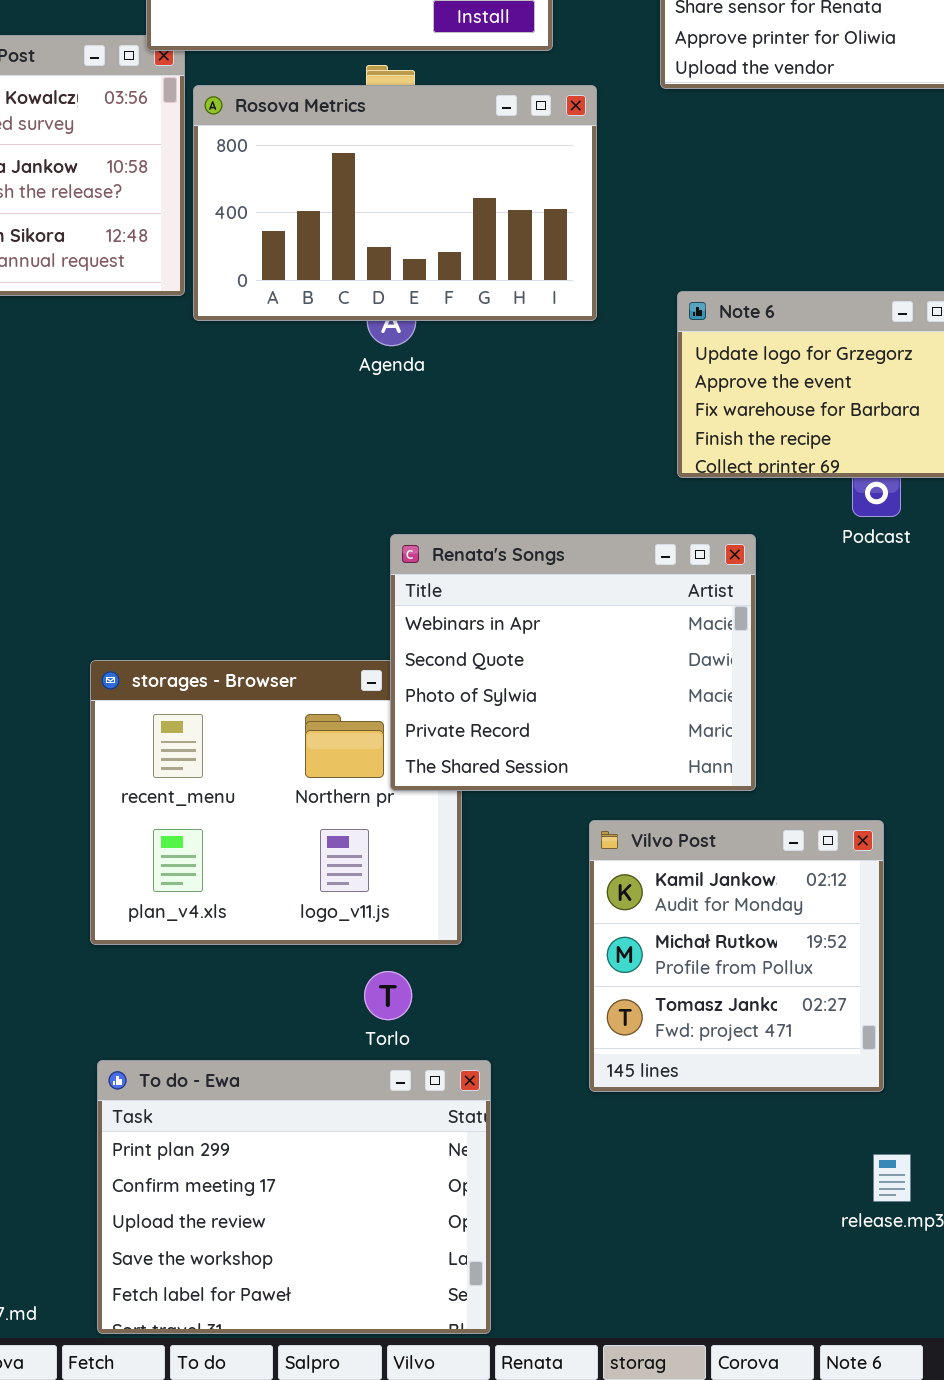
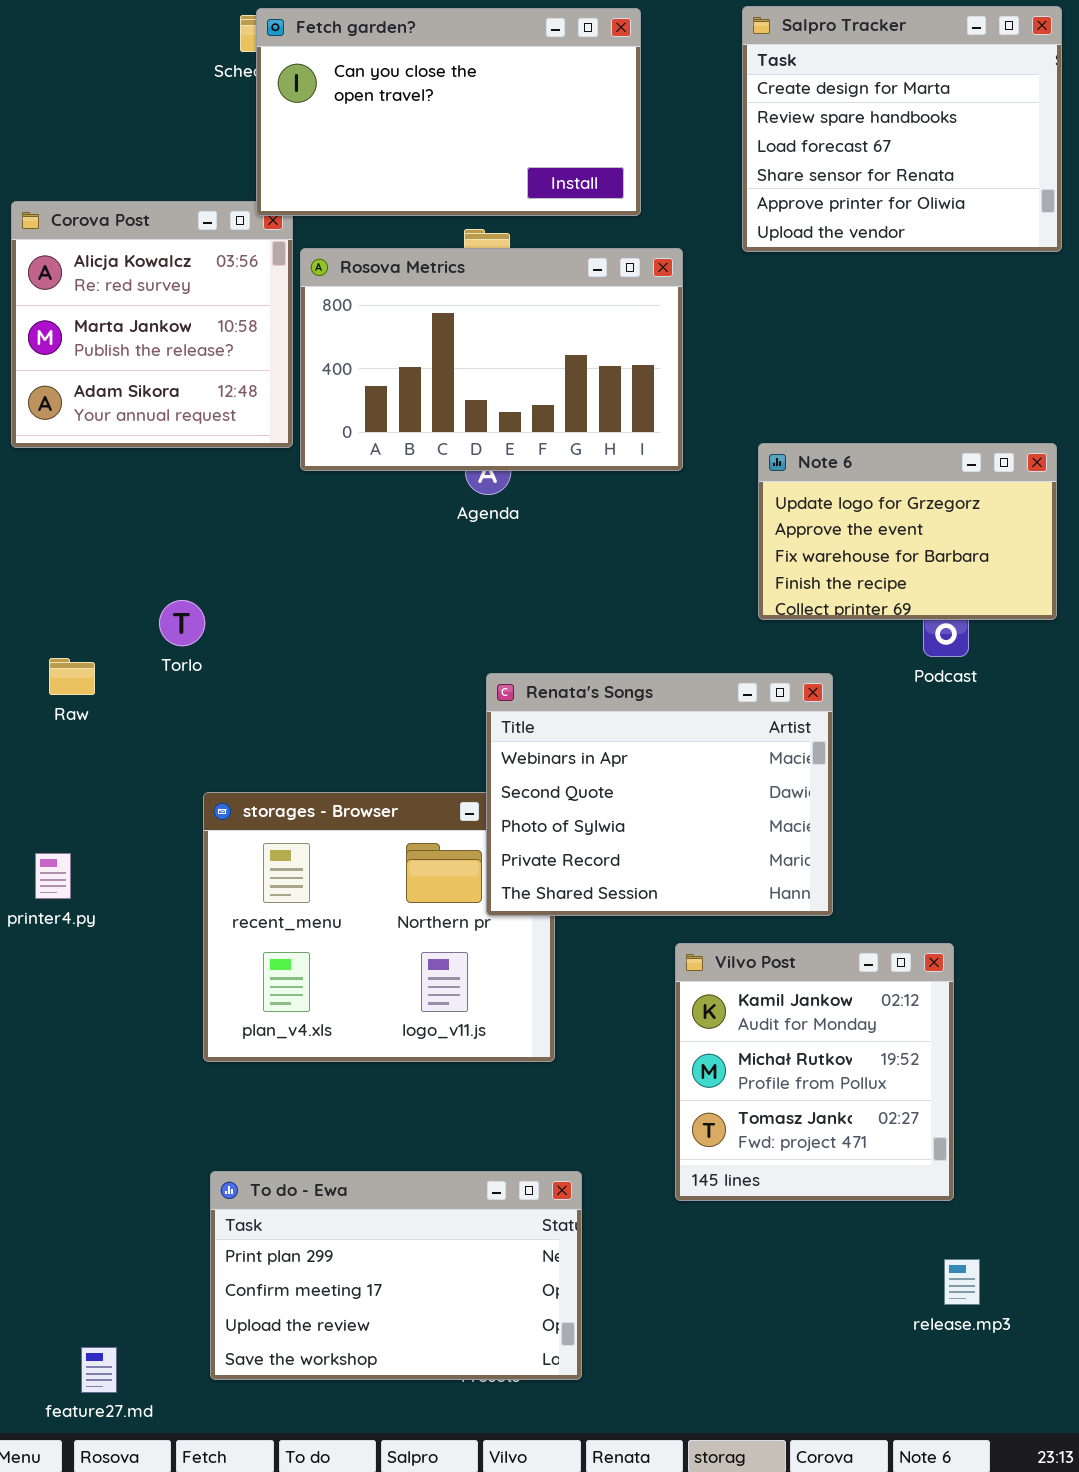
Torlo: [364,971,412,1020] -> [159,600,205,646], moved
To do - Ewa: [97,1060,491,1334] -> [210,1171,582,1380], resized

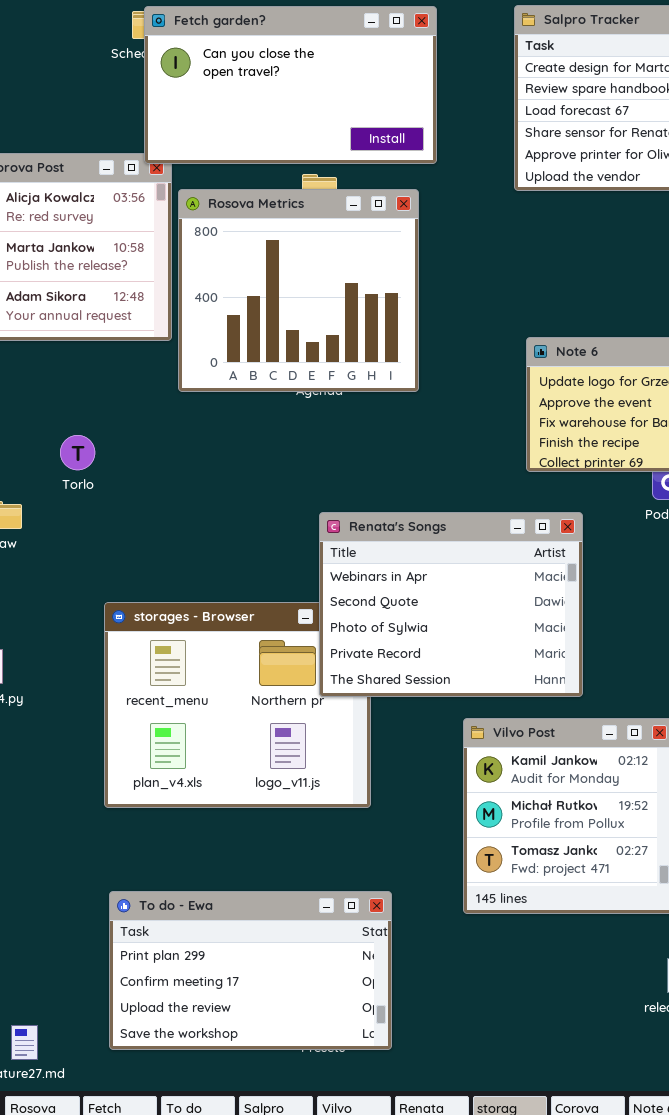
Rosova Metrics: [300,248,683,471] -> [178,189,419,392], resized
Torlo: [159,600,205,646] -> [60,435,95,470], moved

